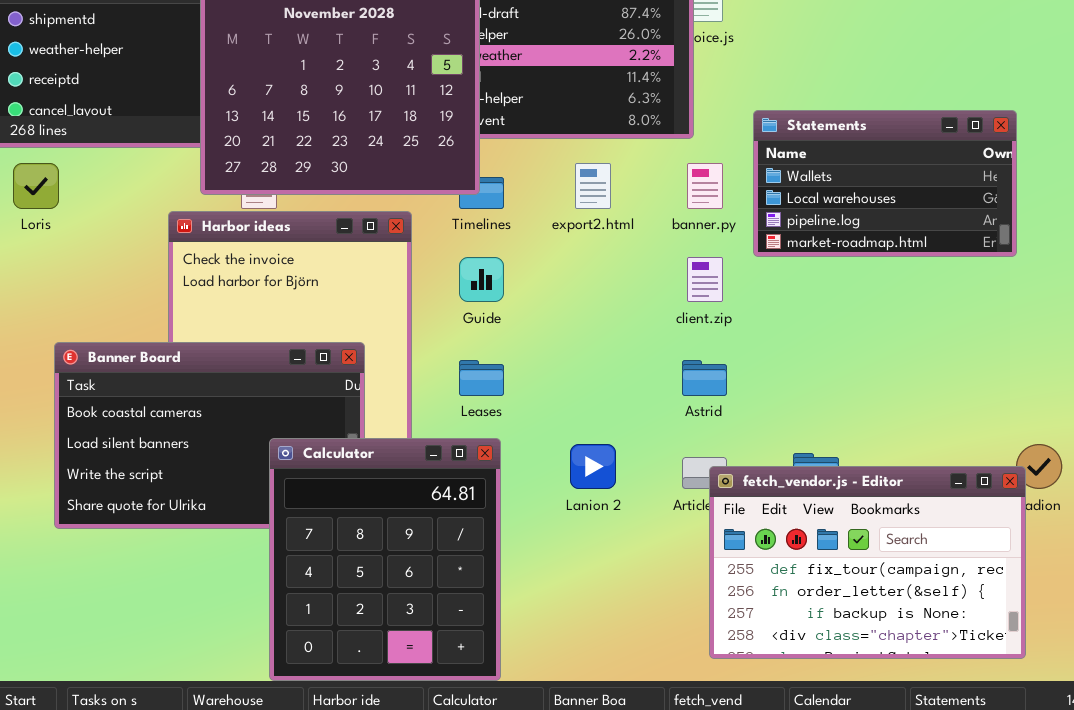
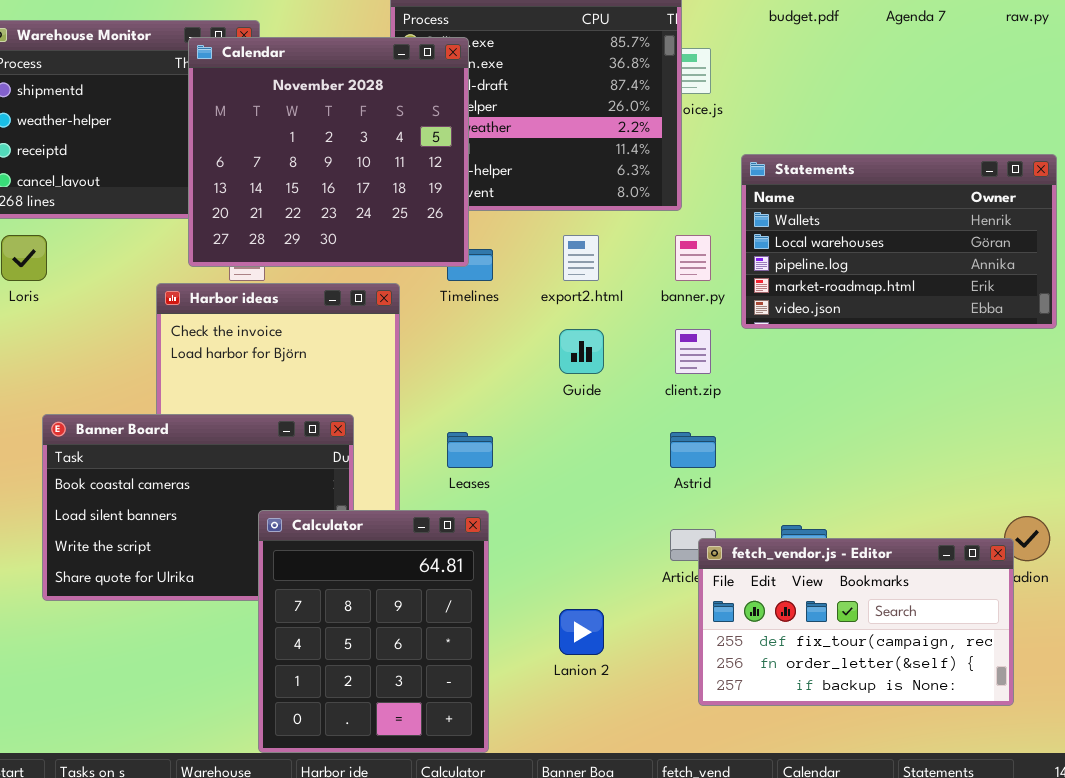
Statements: [753,110,1017,257] -> [741,154,1057,329], resized
Guide: [459,257,504,302] -> [559,329,604,374], moved
Lanion 2: [570,444,616,489] -> [559,609,604,655], moved
fetch_vendor.js - Editor: [709,466,1026,659] -> [698,538,1014,706], resized

